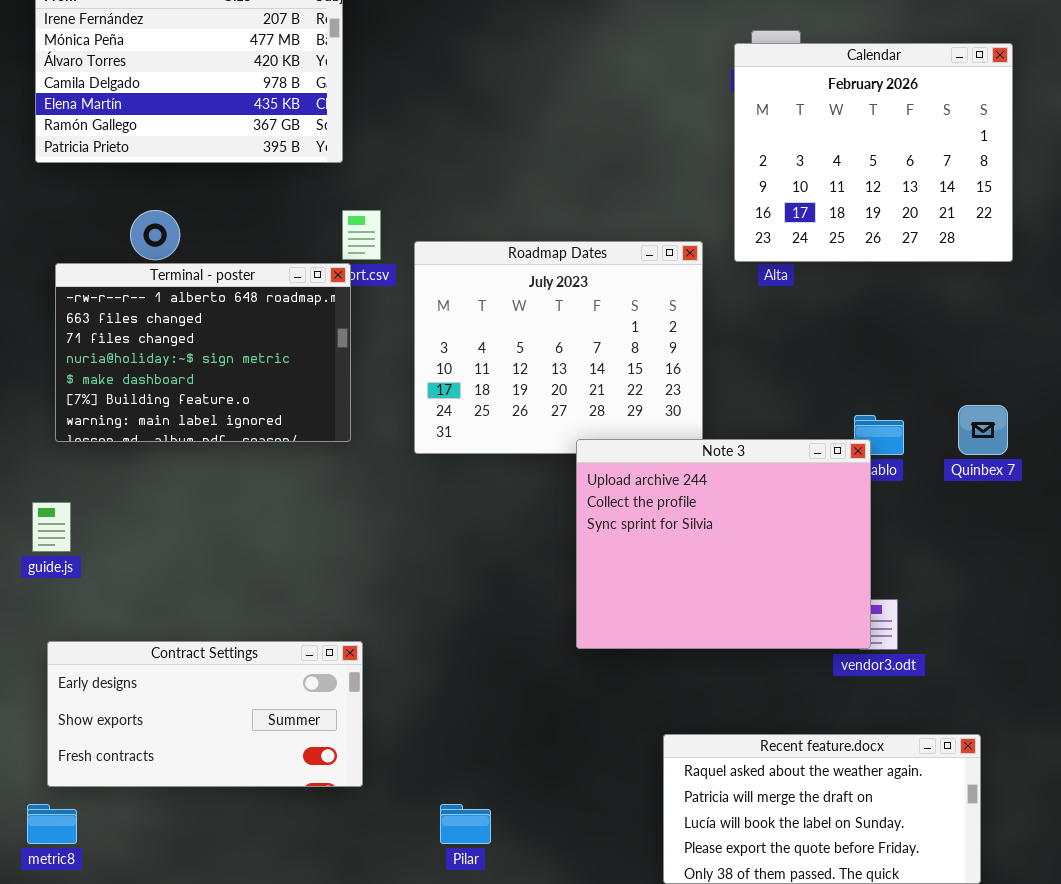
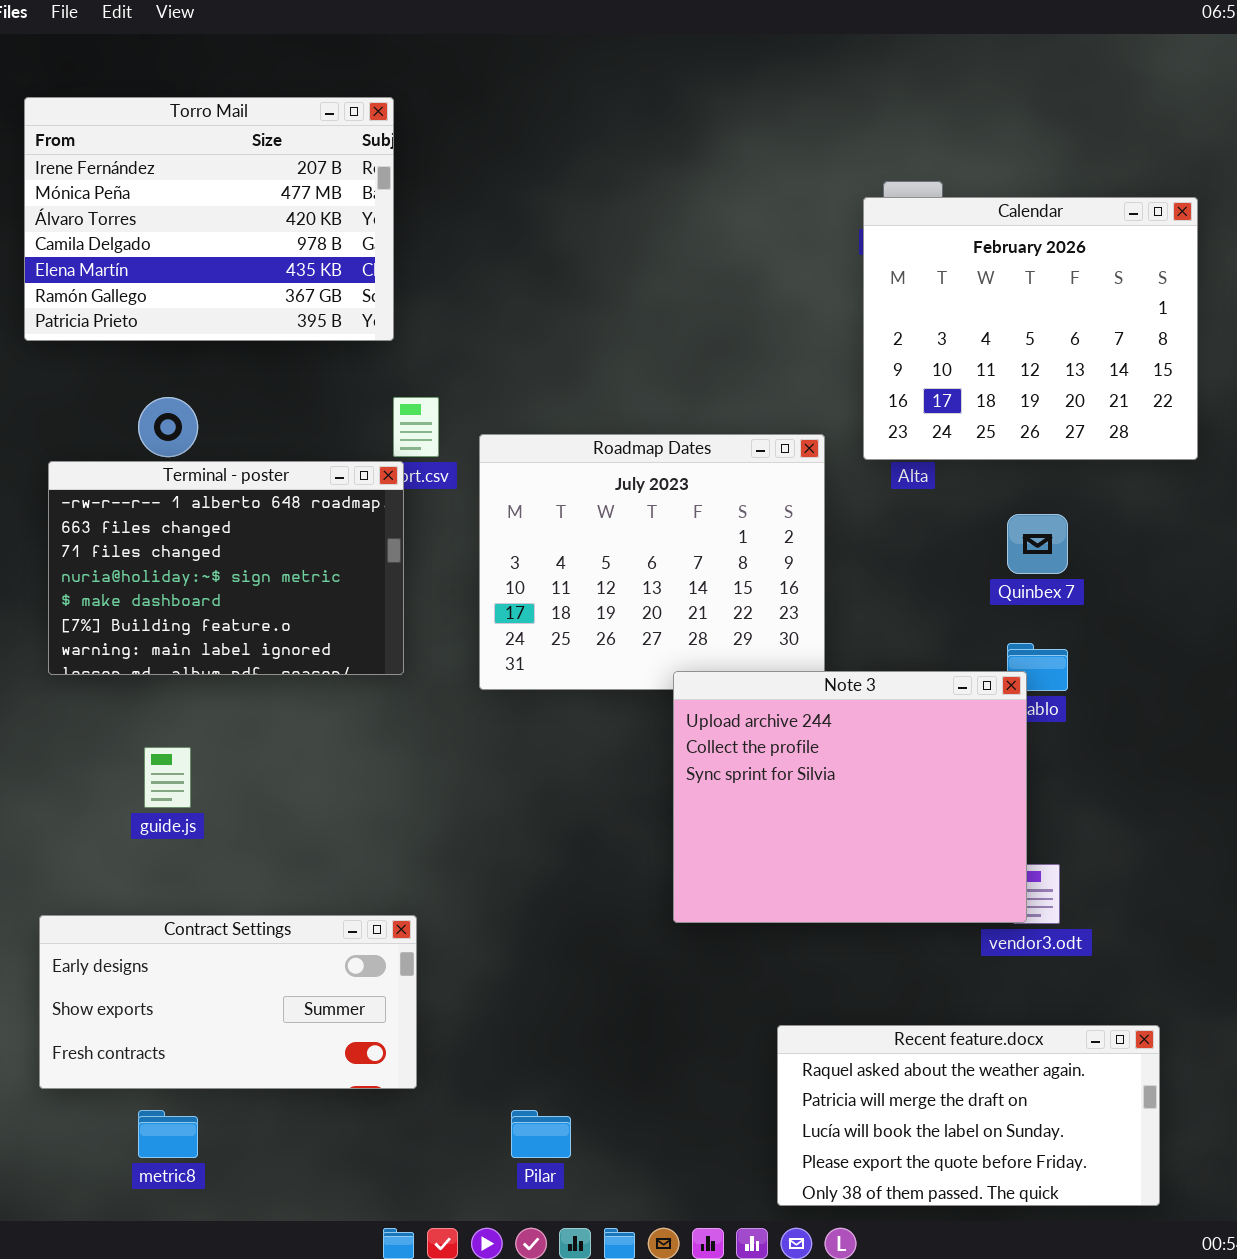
Quinbex 7: [958,405,1008,455] -> [1007,514,1068,574], moved
guide.js: [32,502,71,552] -> [144,747,191,808], moved
metric8: [27,804,77,844] -> [138,1110,198,1158], moved

